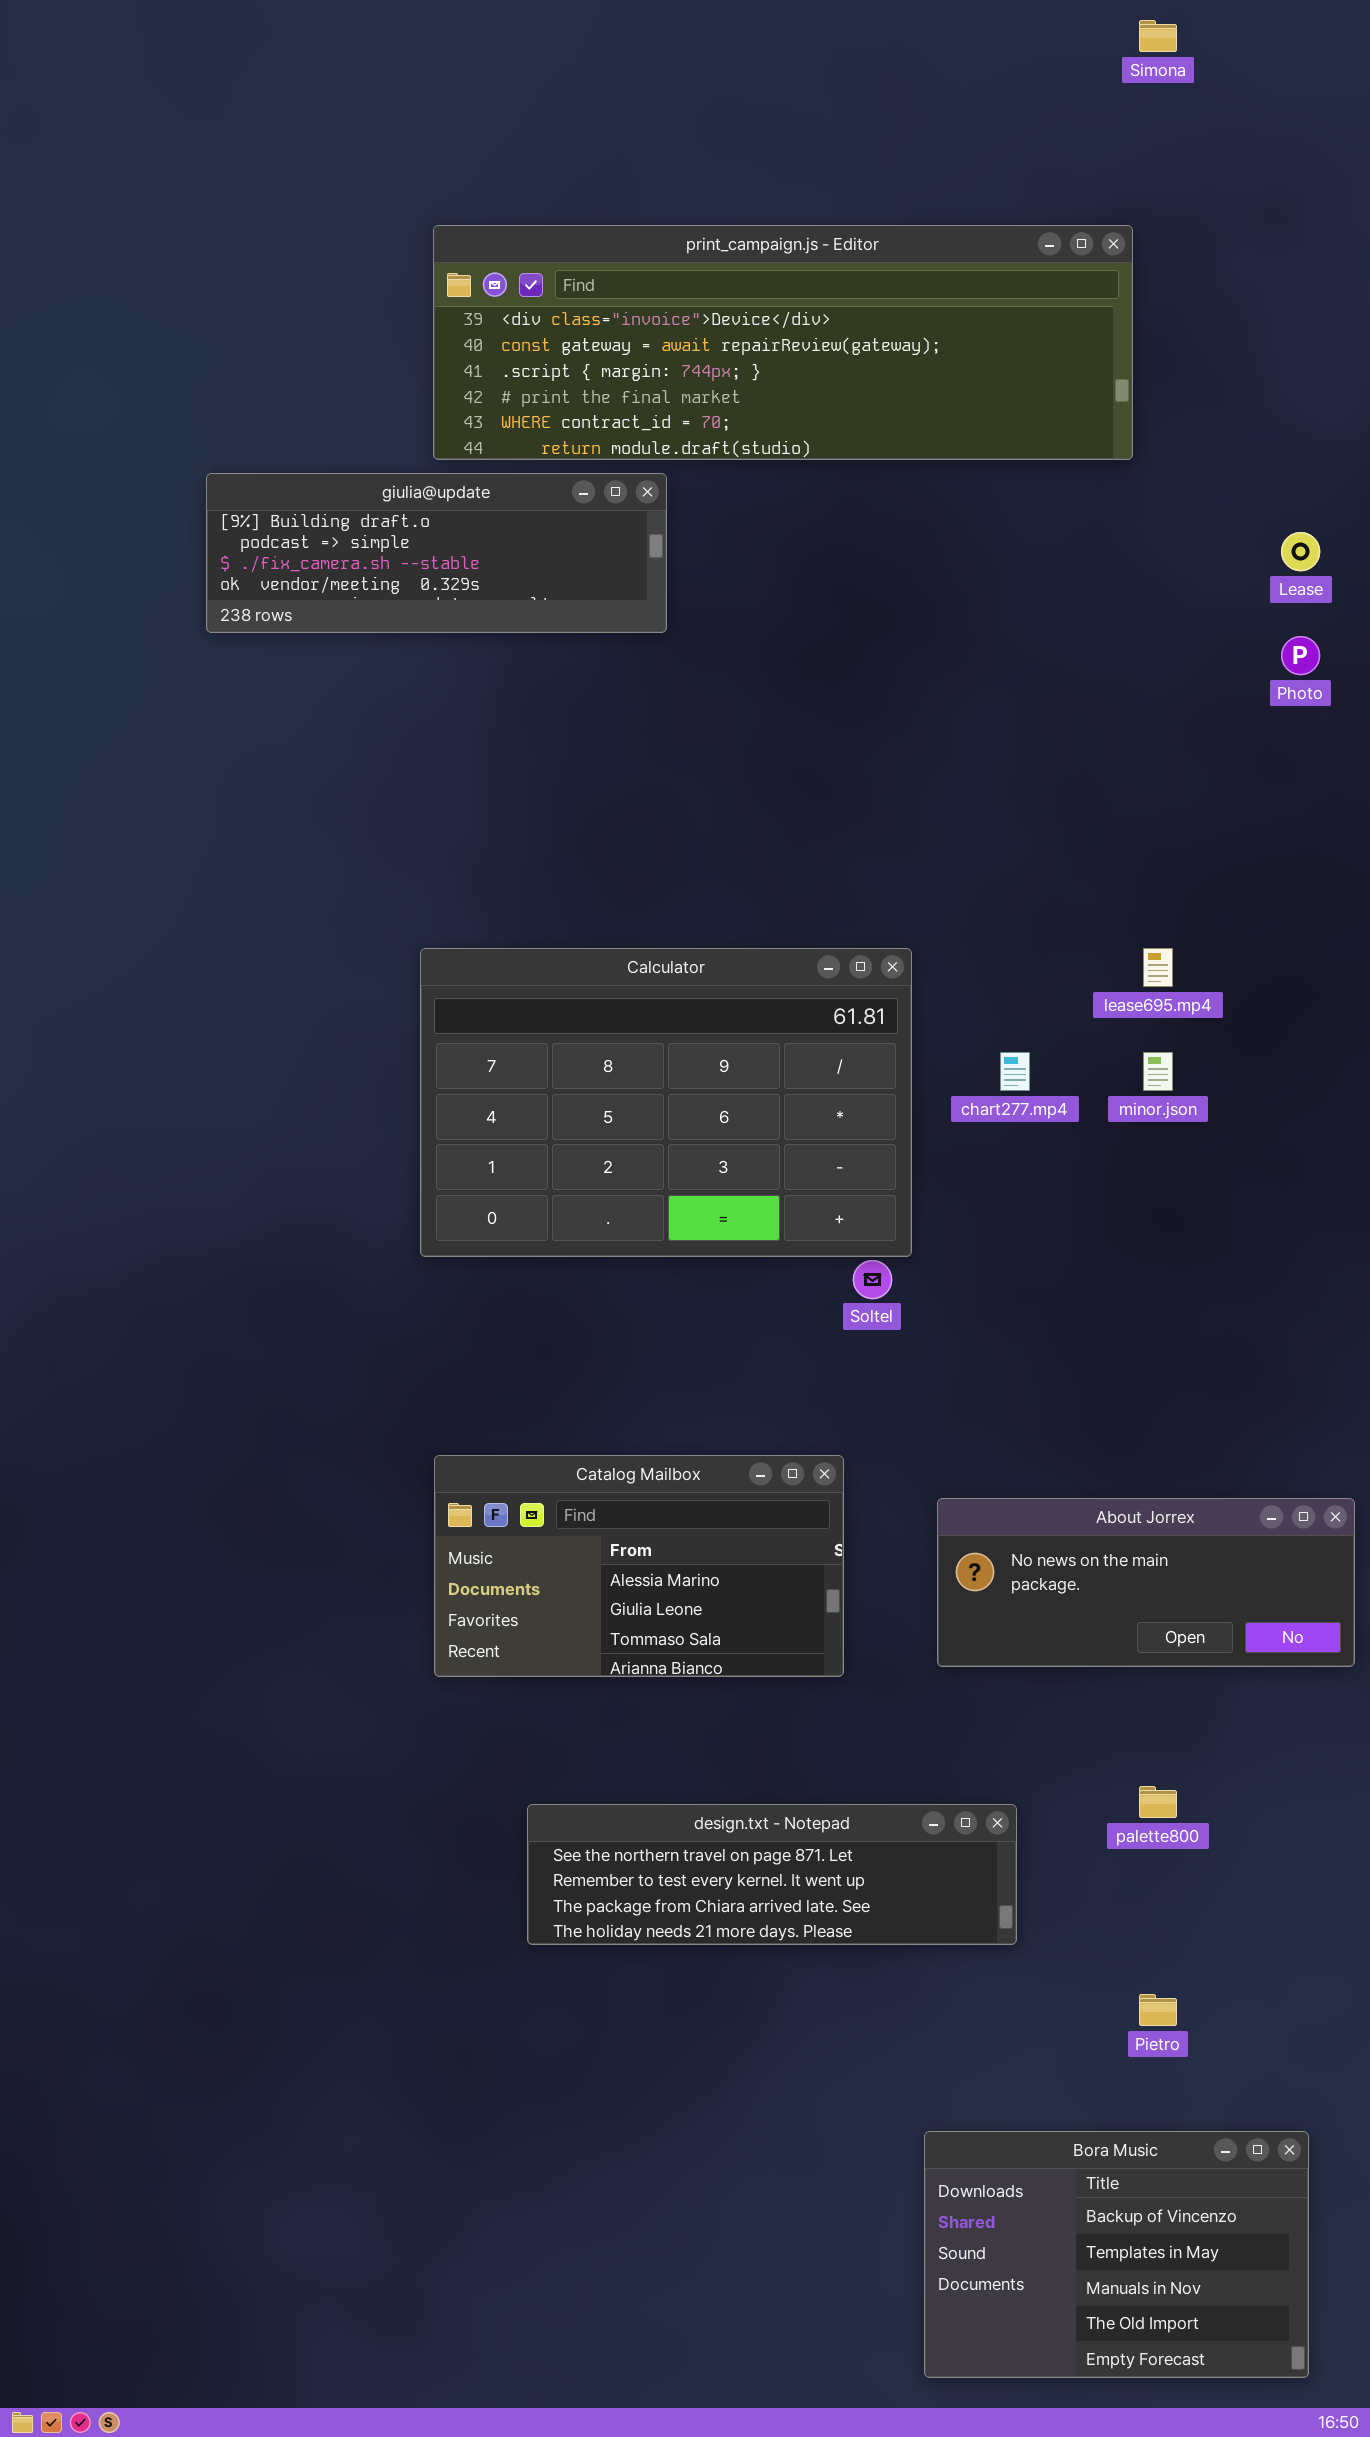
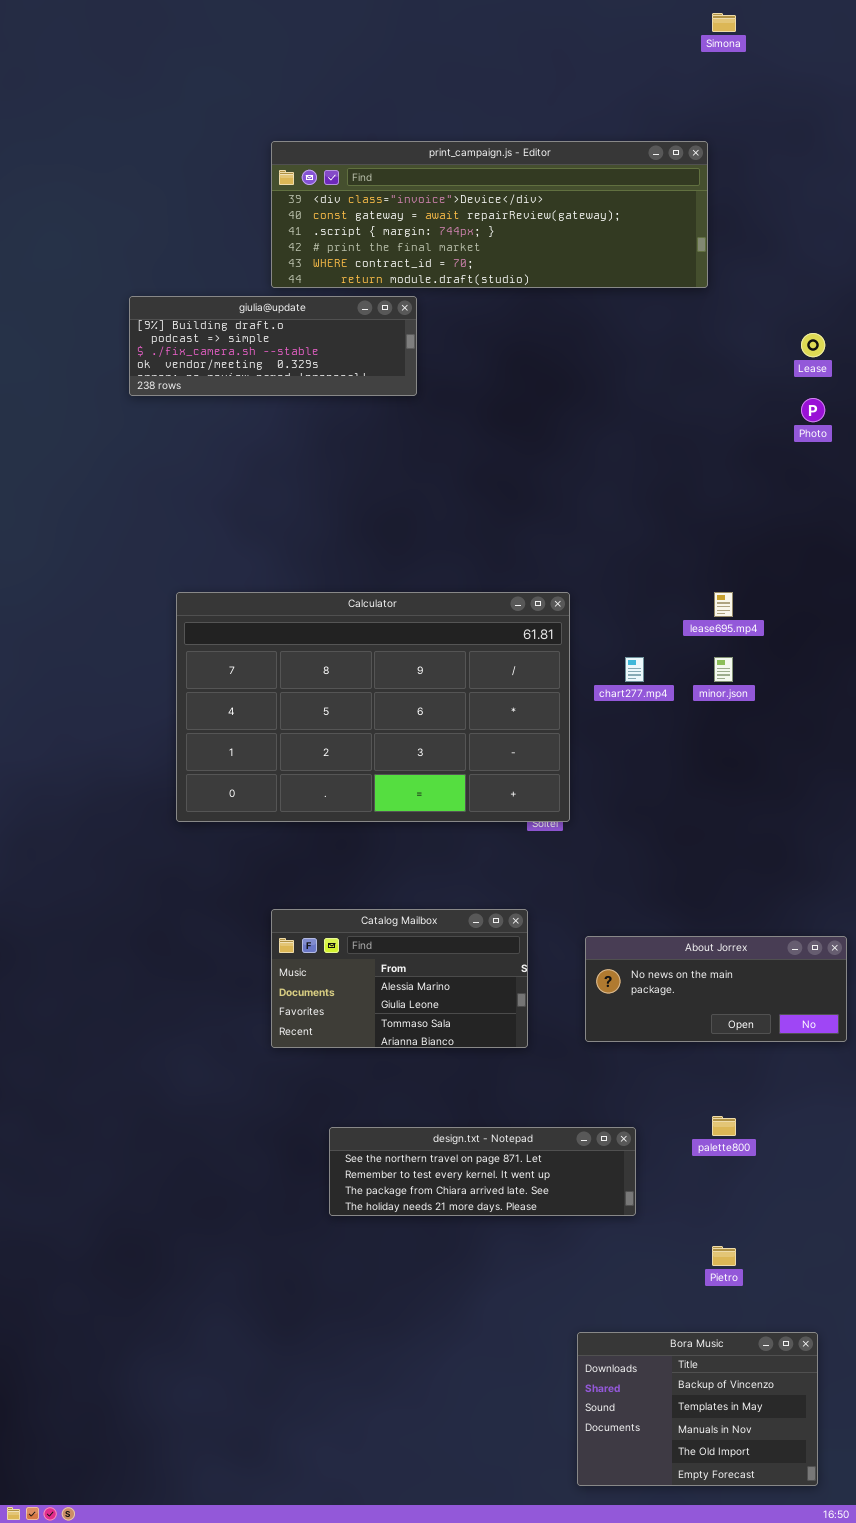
Calculator: [420,948,912,1257] -> [176,592,570,822], resized

